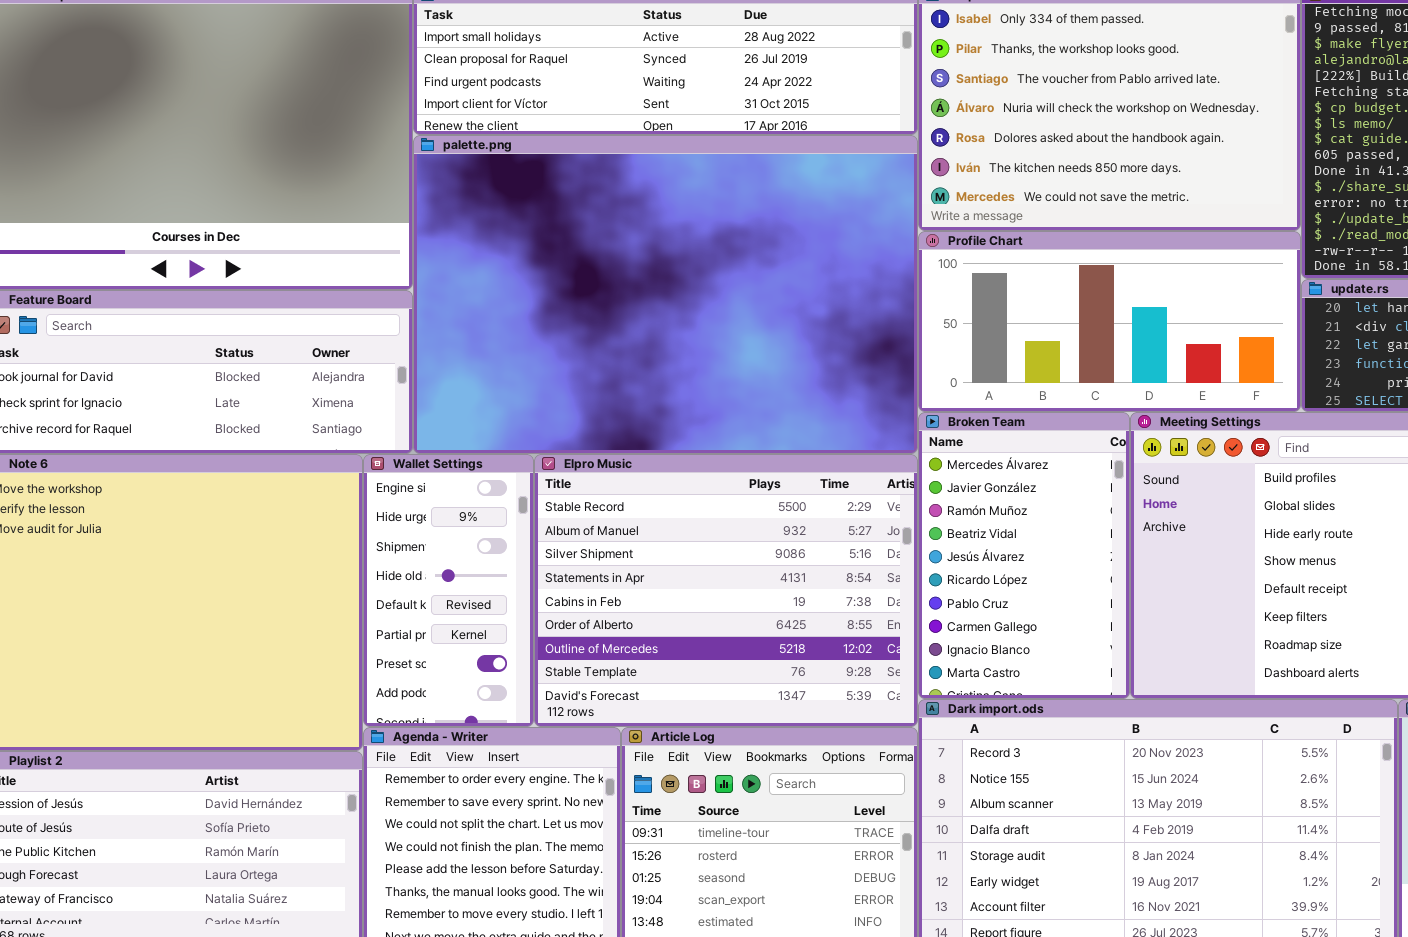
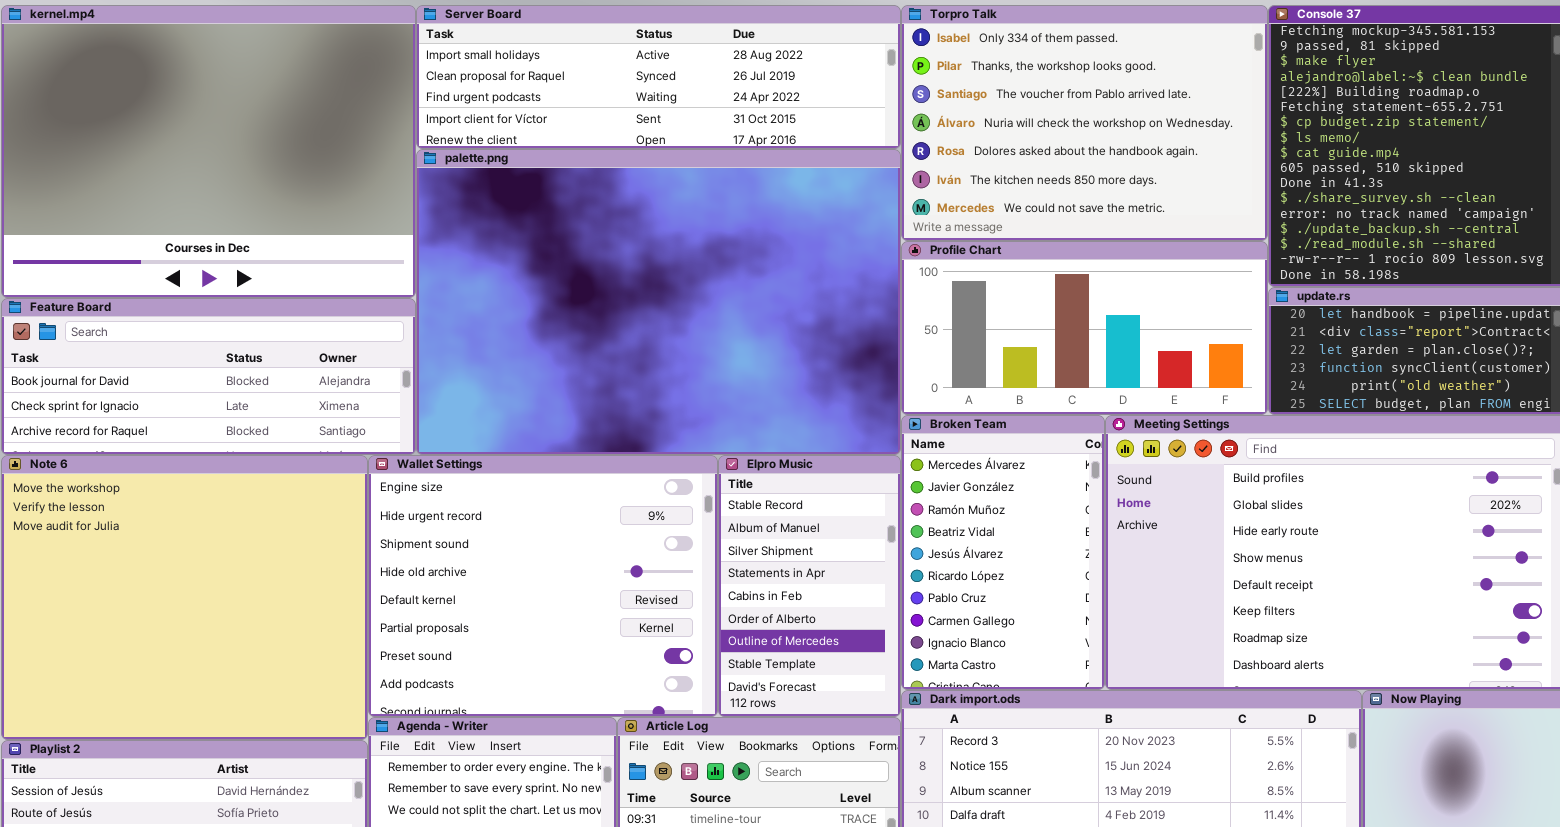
Wallet Settings: [363,454,534,727] -> [368,455,718,717], resized
Elpro Music: [534,454,918,727] -> [718,455,901,717], resized

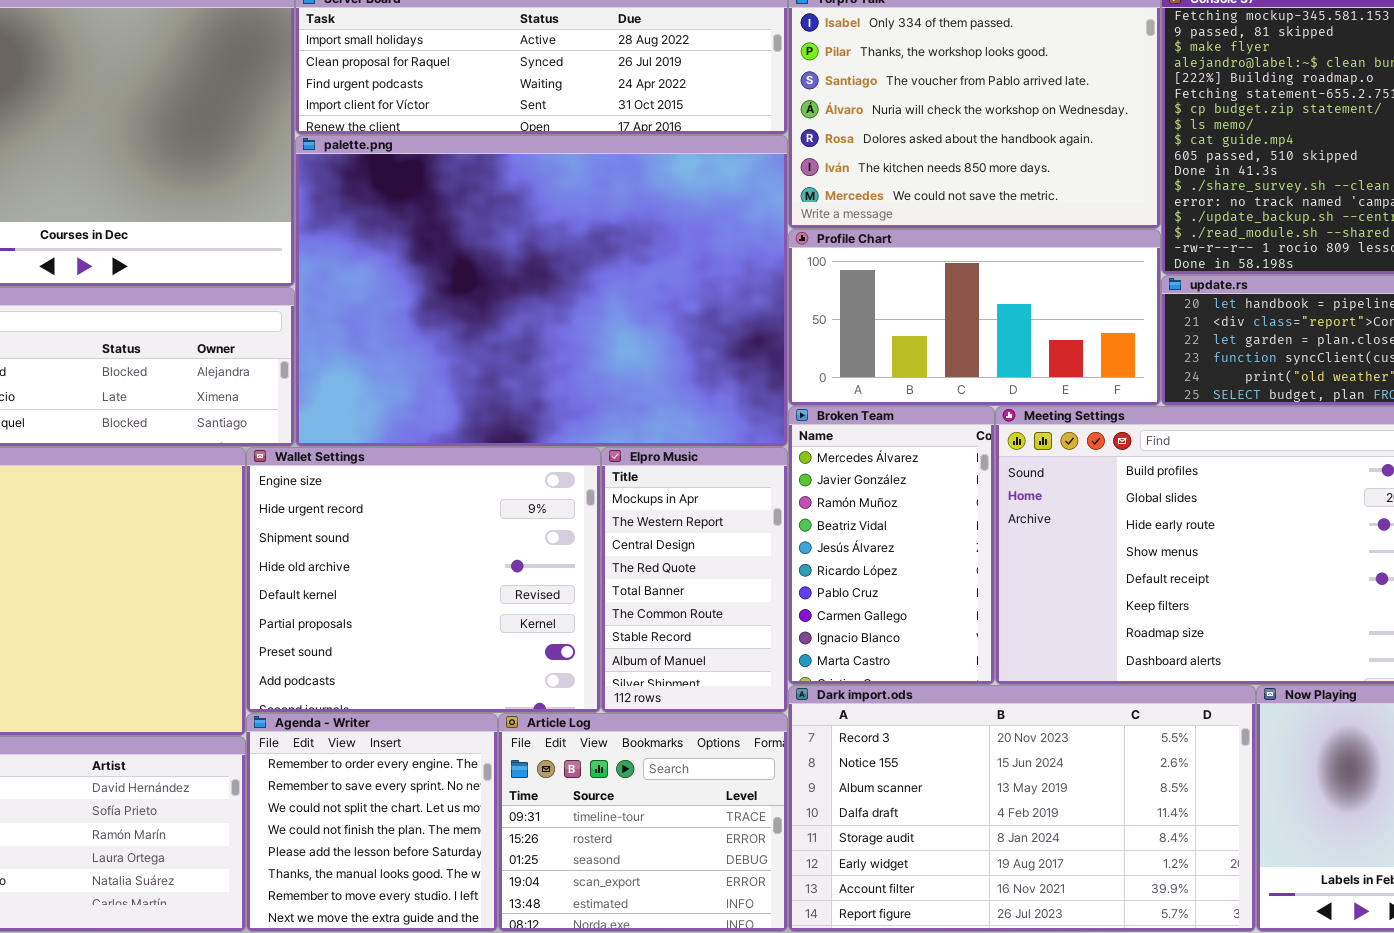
Elpro Music: [718,455,901,717] -> [601,447,788,713], scrolled up 6 rows

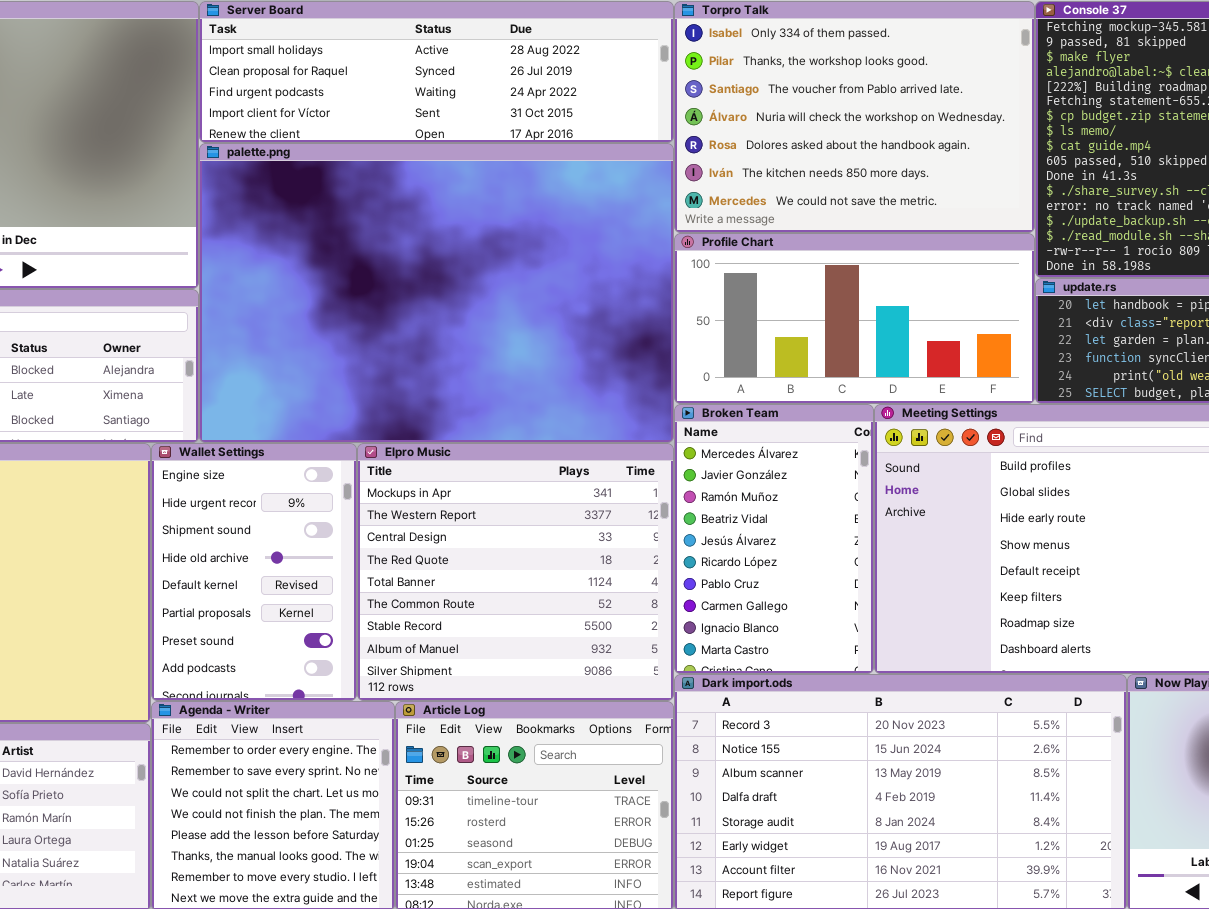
Wallet Settings: [246,447,601,713] -> [151,443,357,701], resized
Elpro Music: [601,447,788,713] -> [357,443,674,701], resized

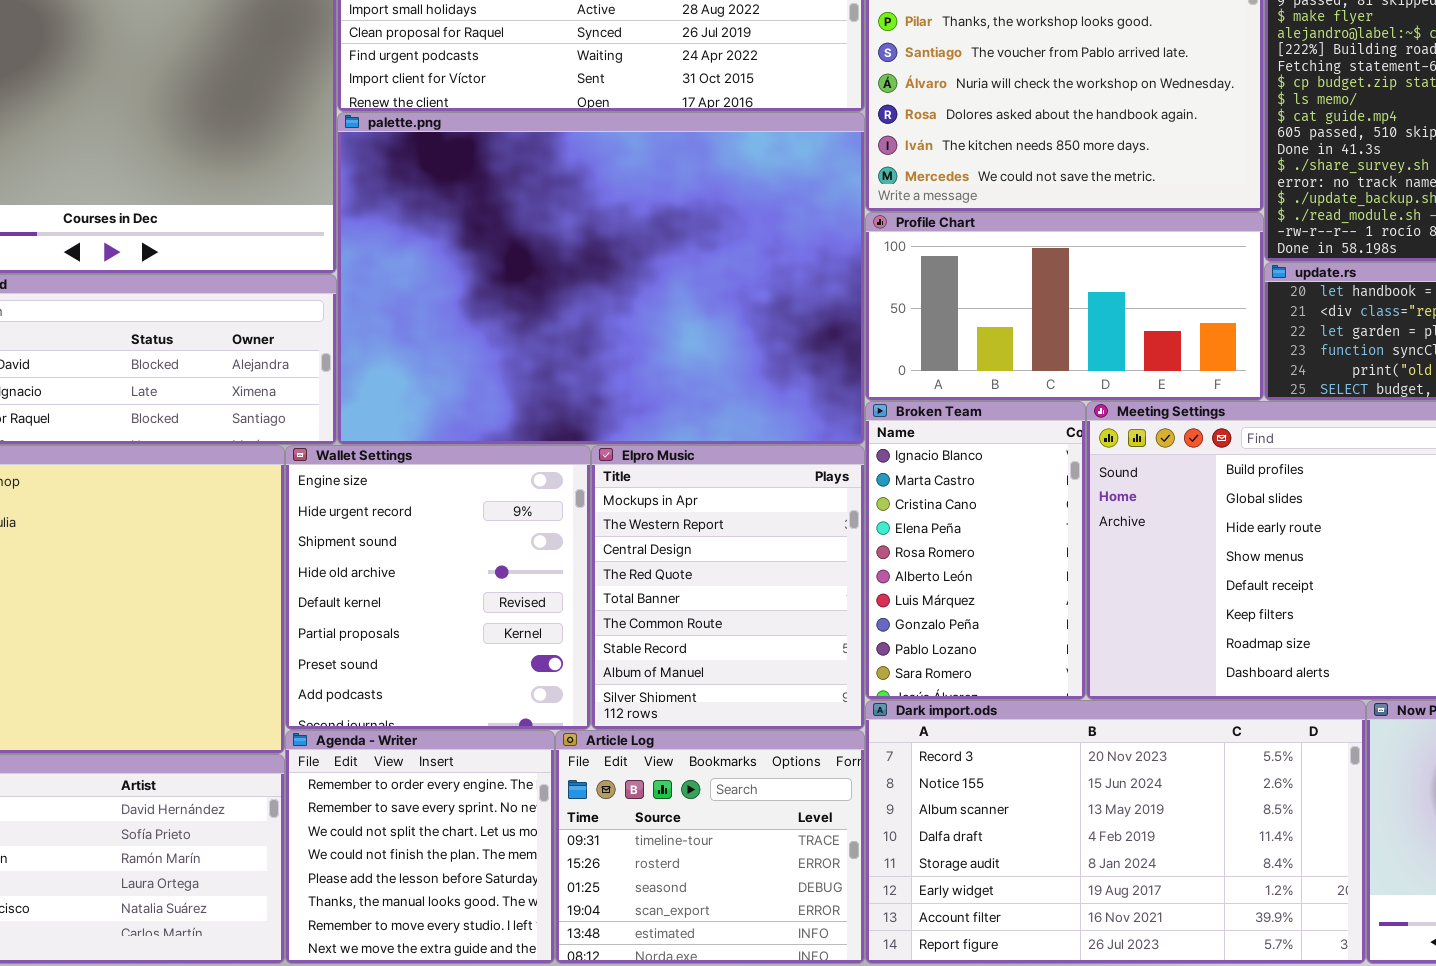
Broken Team: [674,404,874,674] -> [865,401,1086,700], scrolled down 8 rows
Wallet Settings: [151,443,357,701] -> [285,445,591,730], resized
Elpro Music: [357,443,674,701] -> [591,445,865,730], resized

